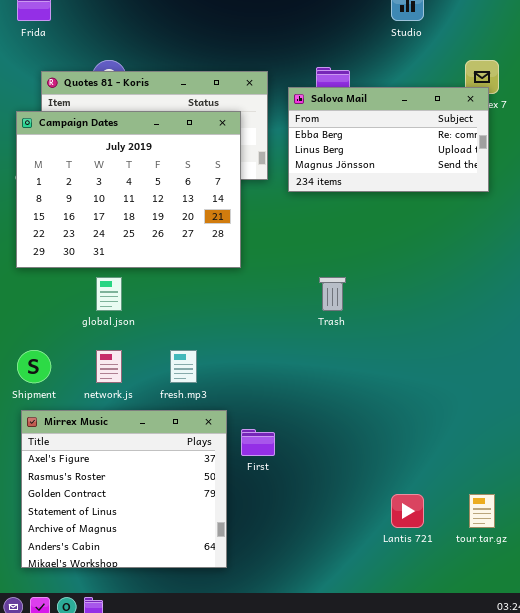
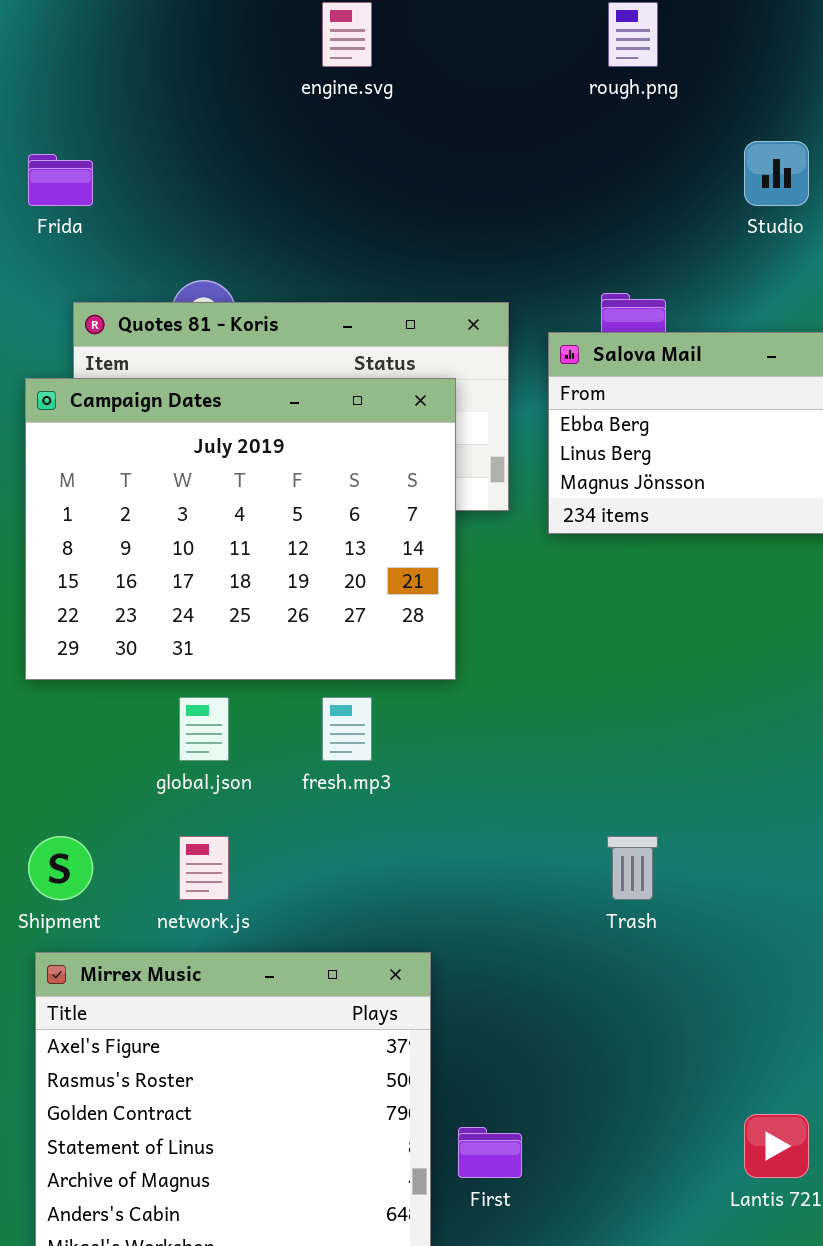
Trash: [319,277,346,311] -> [607,836,658,900], moved
fresh.mp3: [170,350,197,383] -> [322,697,372,761], moved
First: [241,429,275,456] -> [458,1127,522,1178], moved

